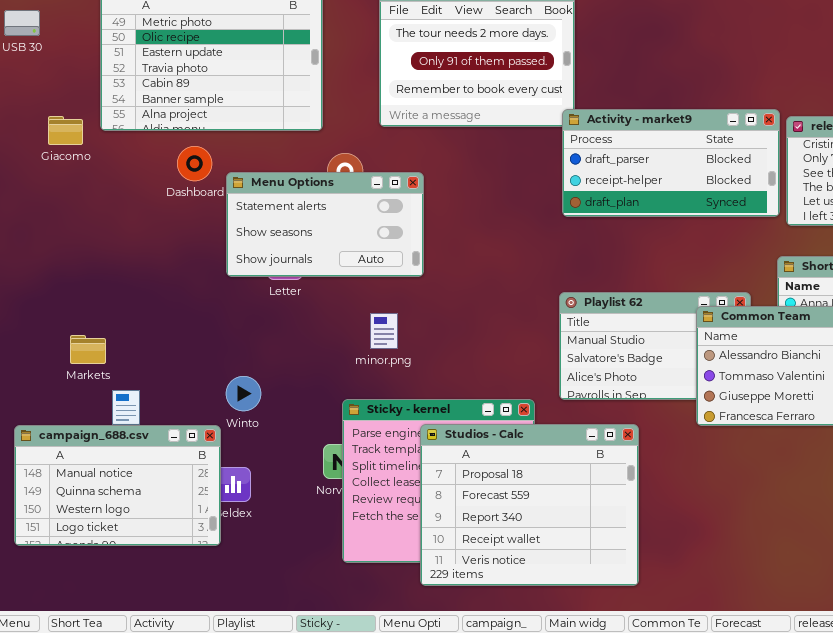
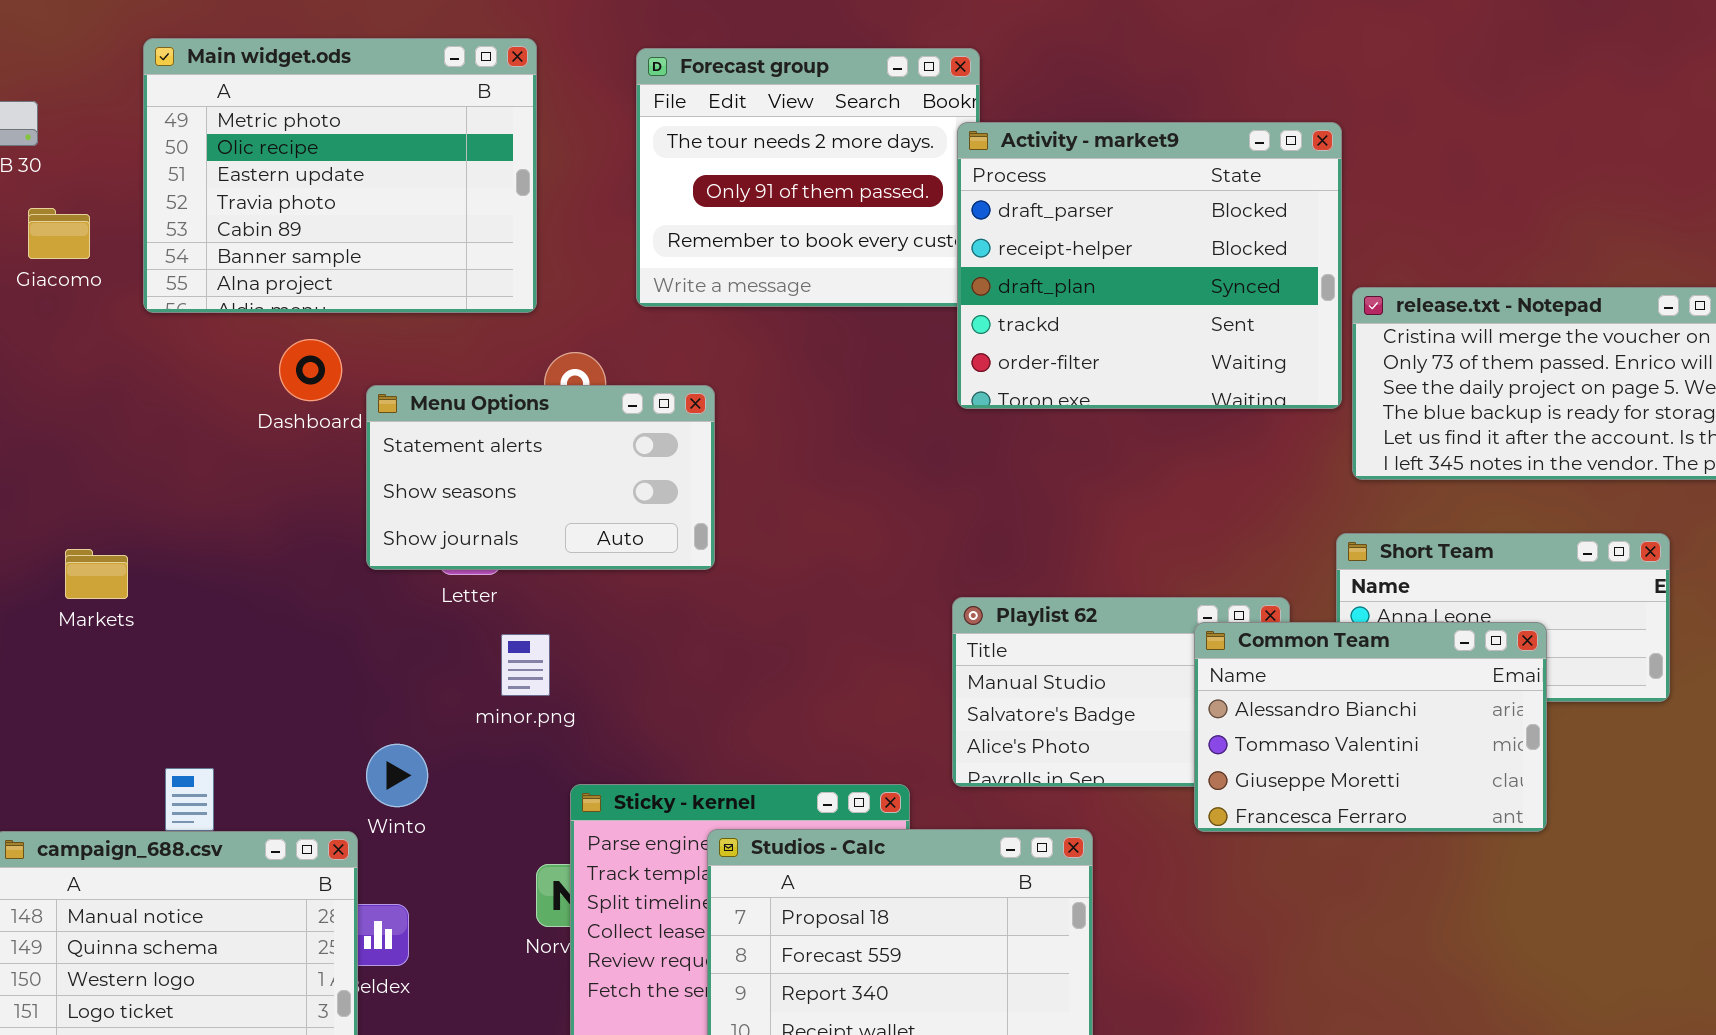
Activity - market9: [562,109,780,217] -> [957,122,1342,409], moved, resized
Giacomo: [48,116,83,145] -> [28,208,90,259], moved
minor.png: [370,313,398,349] -> [501,634,550,696], moved
Markets: [70,335,106,364] -> [65,549,128,599], moved

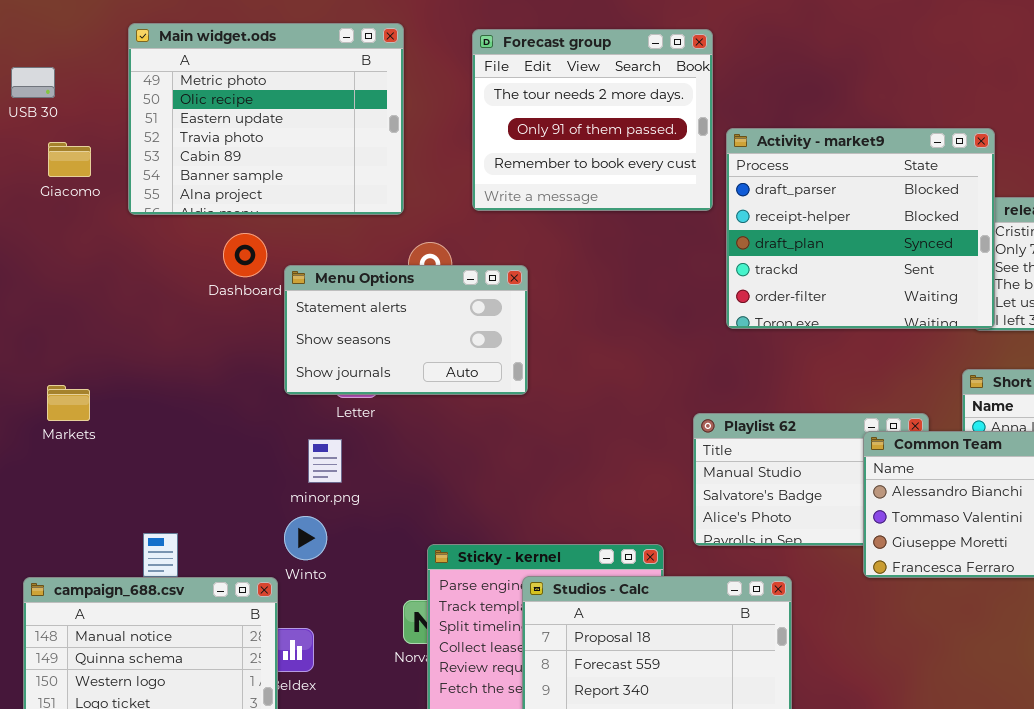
Activity - market9: [957,122,1342,409] -> [726,128,995,329], moved
Markets: [65,549,128,599] -> [47,385,90,421], moved
minor.png: [501,634,550,696] -> [308,439,342,483], moved

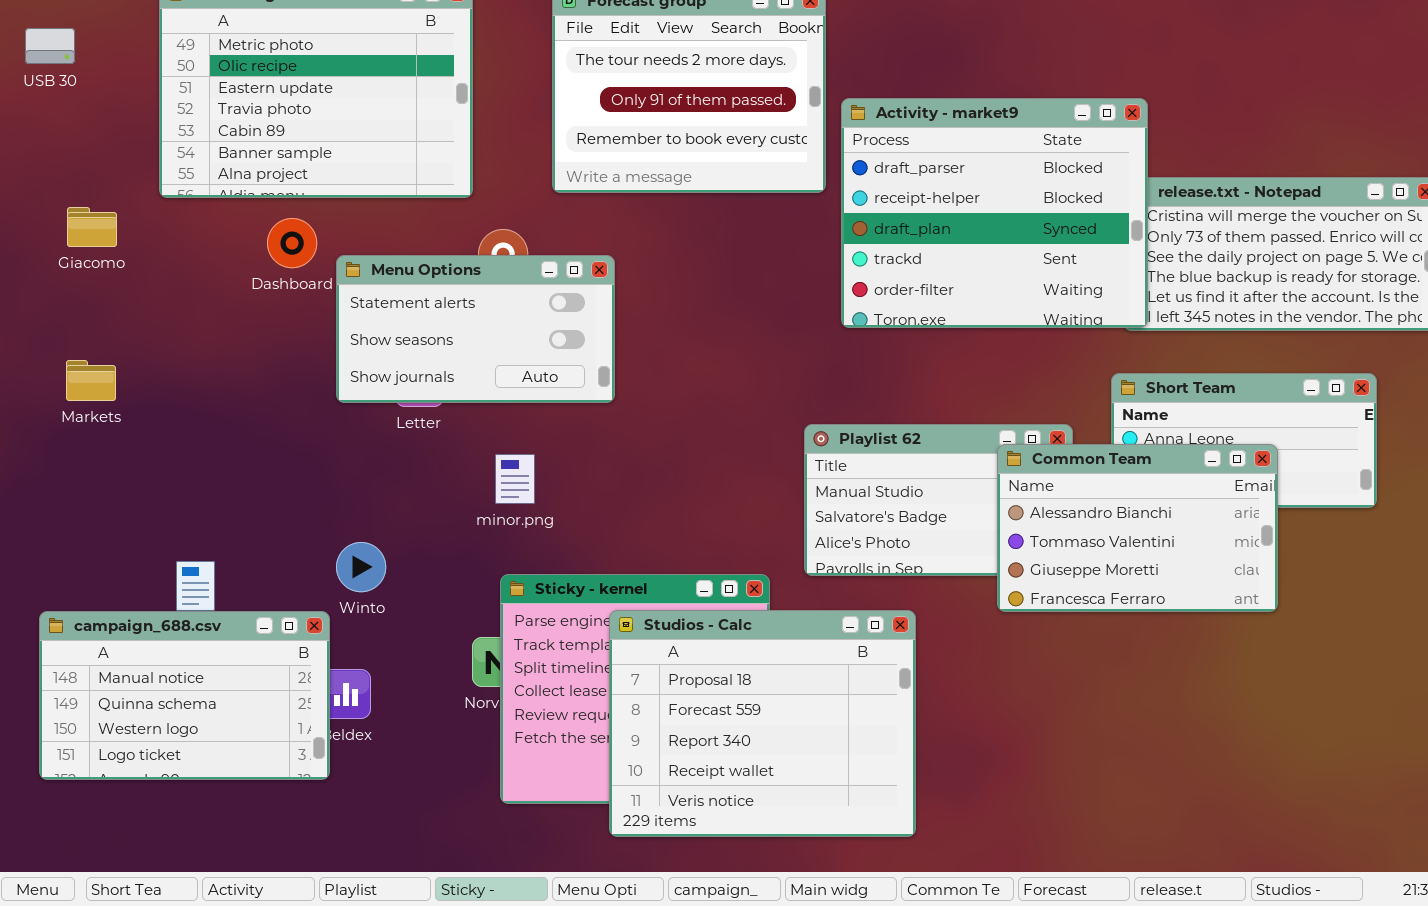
Giacomo: [48,142,91,177] -> [67,207,117,247], moved
Markets: [47,385,90,421] -> [66,360,116,401], moved
minor.png: [308,439,342,483] -> [495,454,535,504], moved

